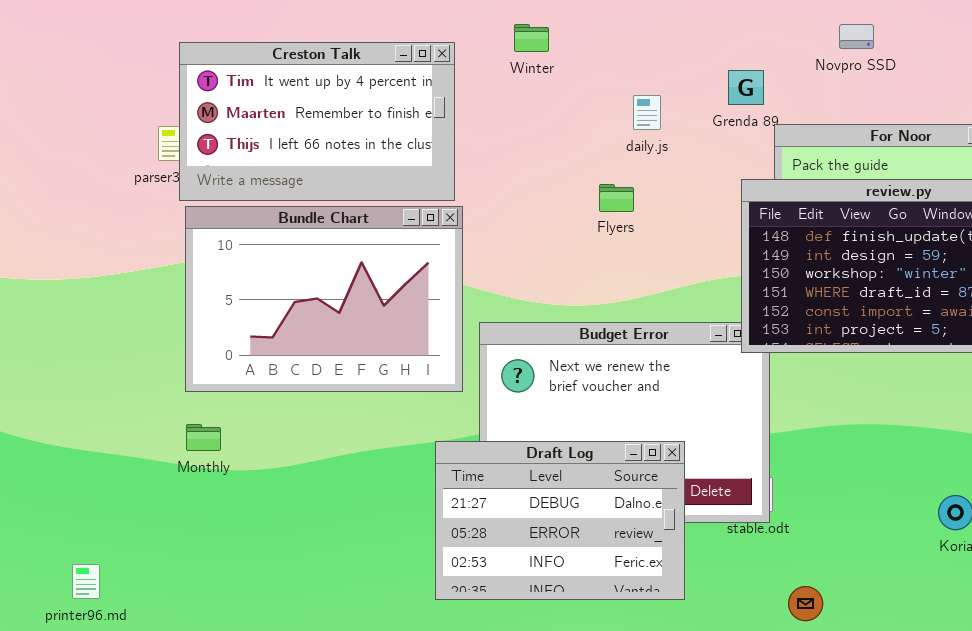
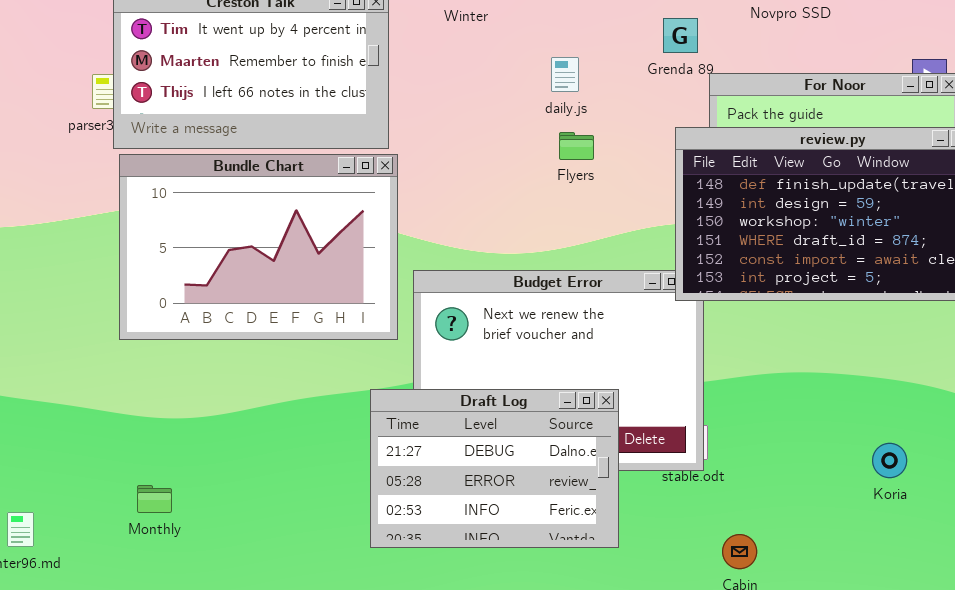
daily.js: [633,95,661,130] -> [551,57,579,92], moved
Flyers: [599,184,634,212] -> [559,132,594,160], moved
Monthly: [186,424,221,451] -> [137,485,172,513], moved

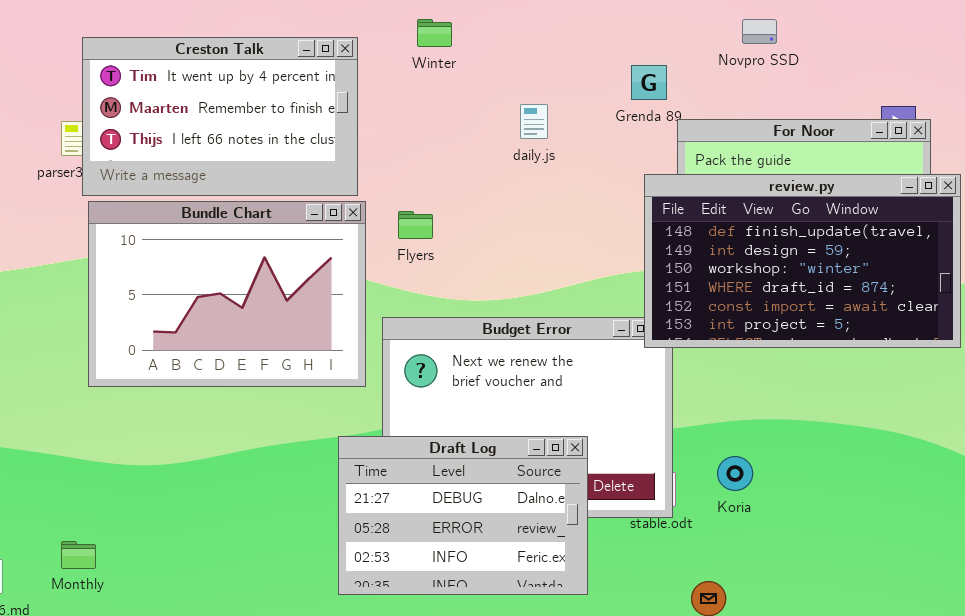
Flyers: [559,132,594,160] -> [398,211,433,239], moved
Koria: [872,443,907,478] -> [717,456,753,491], moved
Monthly: [137,485,172,513] -> [61,541,96,569], moved

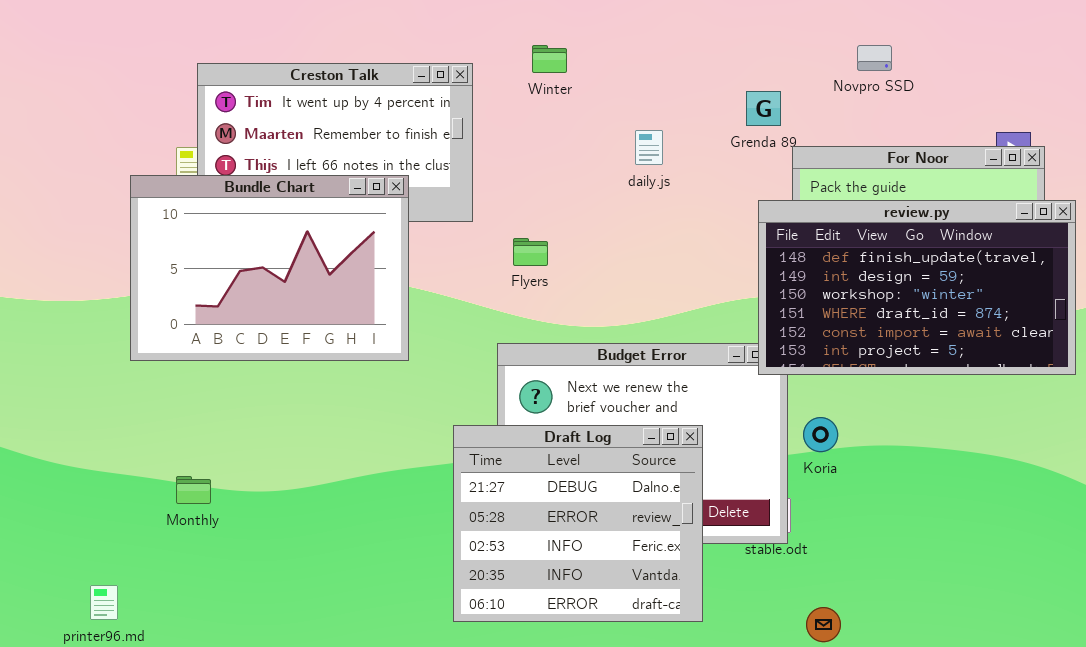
Bundle Chart: [88,201,366,387] -> [130,175,409,361], moved
Draft Log: [338,436,588,595] -> [453,425,703,622], resized
Koria: [717,456,753,491] -> [803,417,838,452], moved
Monthly: [61,541,96,569] -> [176,476,211,504], moved

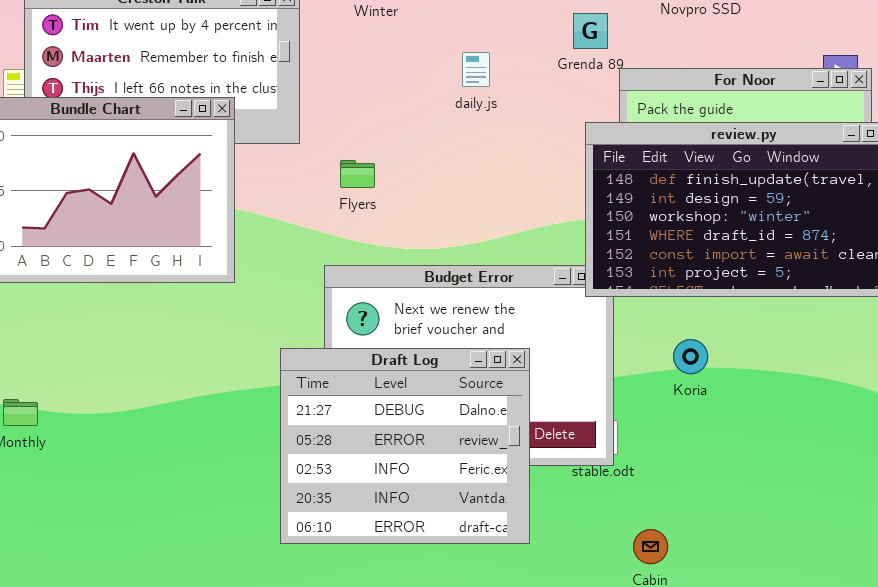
Koria: [803,417,838,452] -> [673,339,708,374], moved

